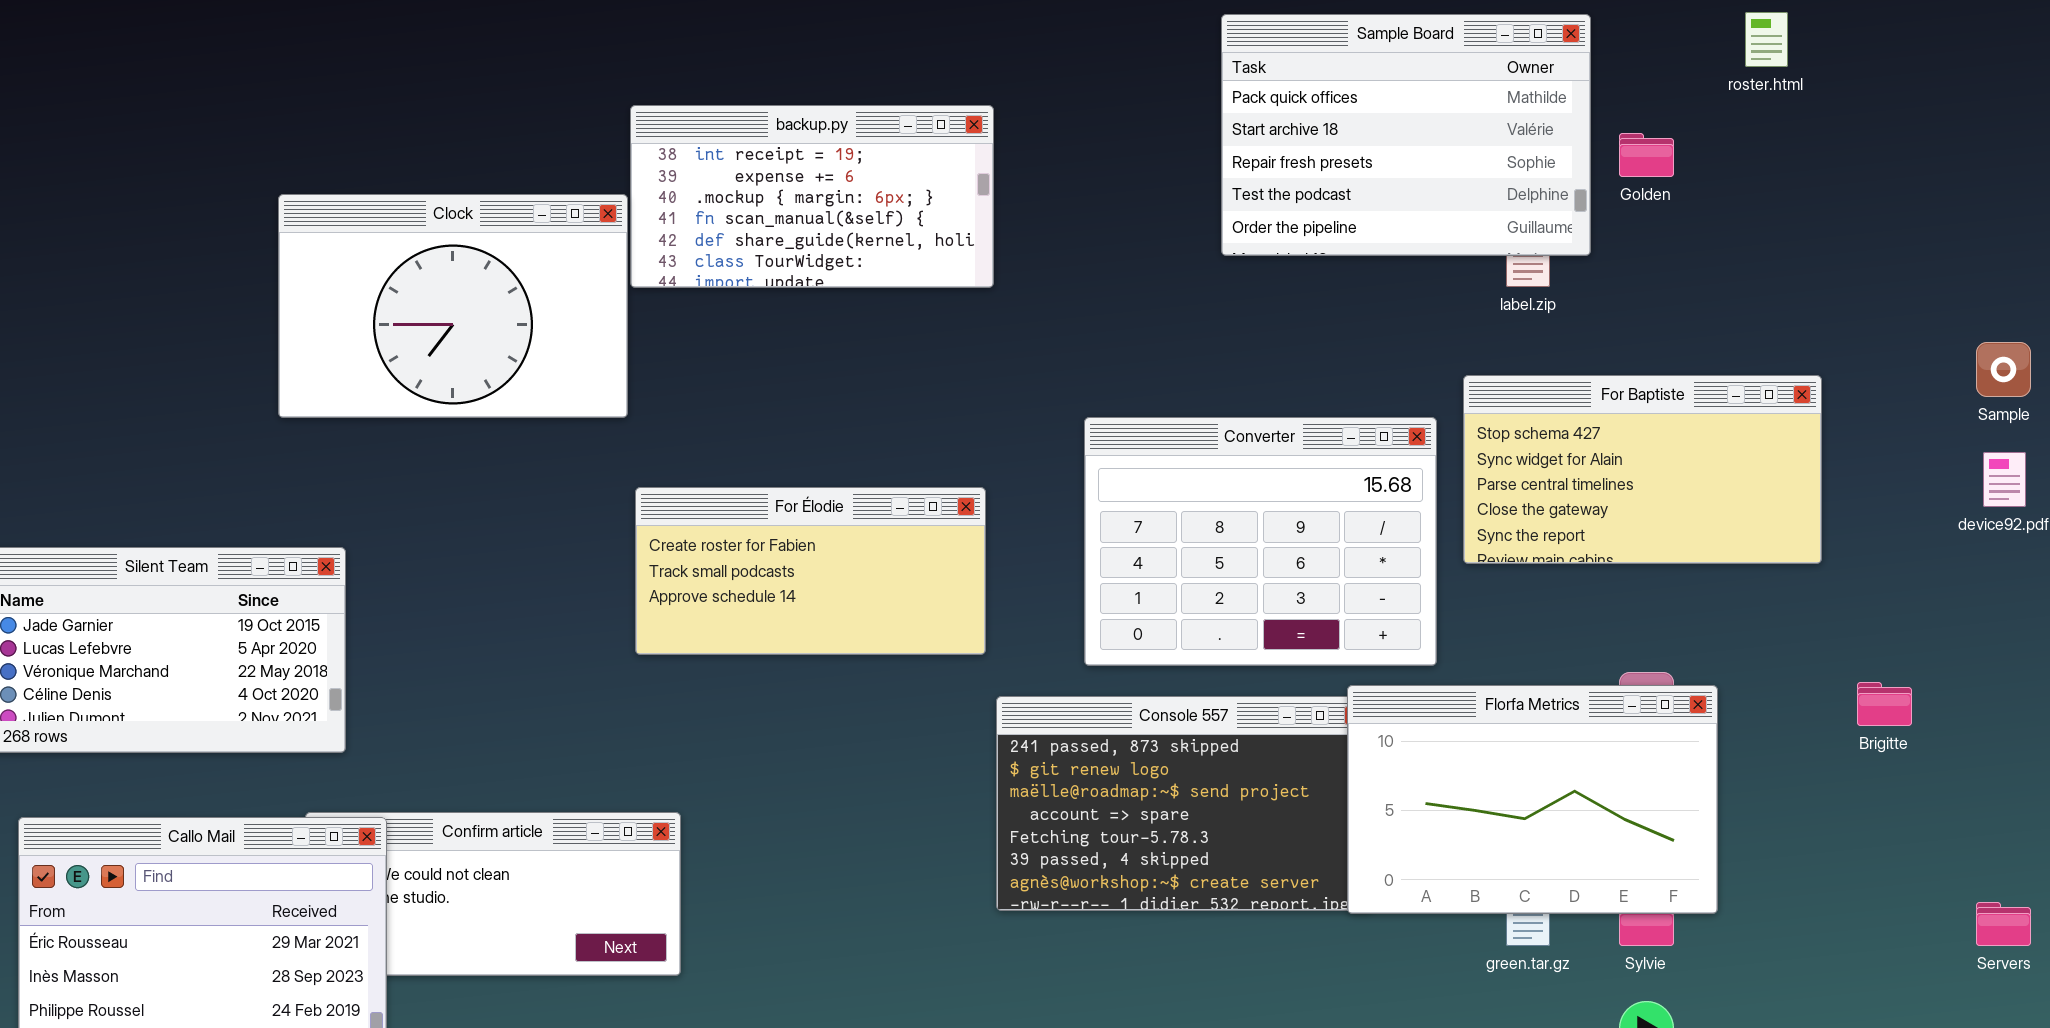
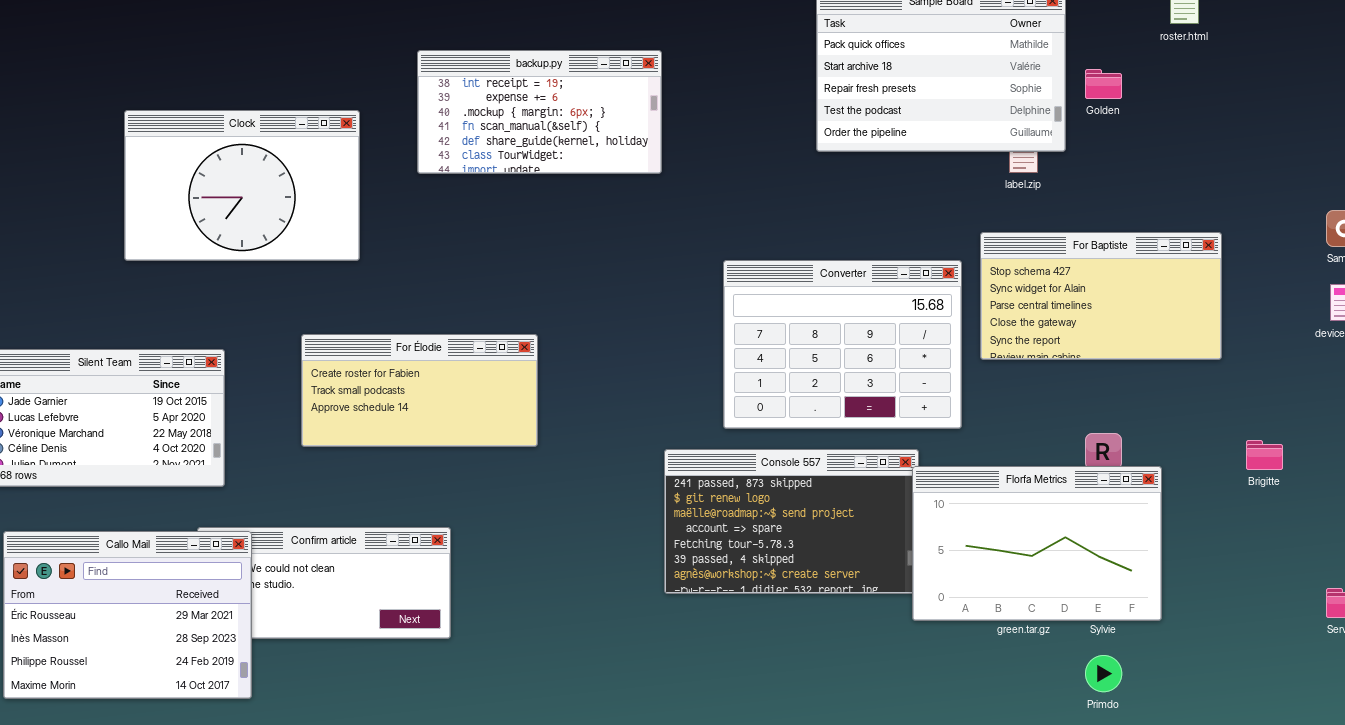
Clock: [278,194,628,418] -> [124,110,360,261], moved
For Élodie: [635,487,986,655] -> [301,334,538,447], moved
Florfa Metrics: [1347,685,1718,914] -> [912,466,1162,621], moved

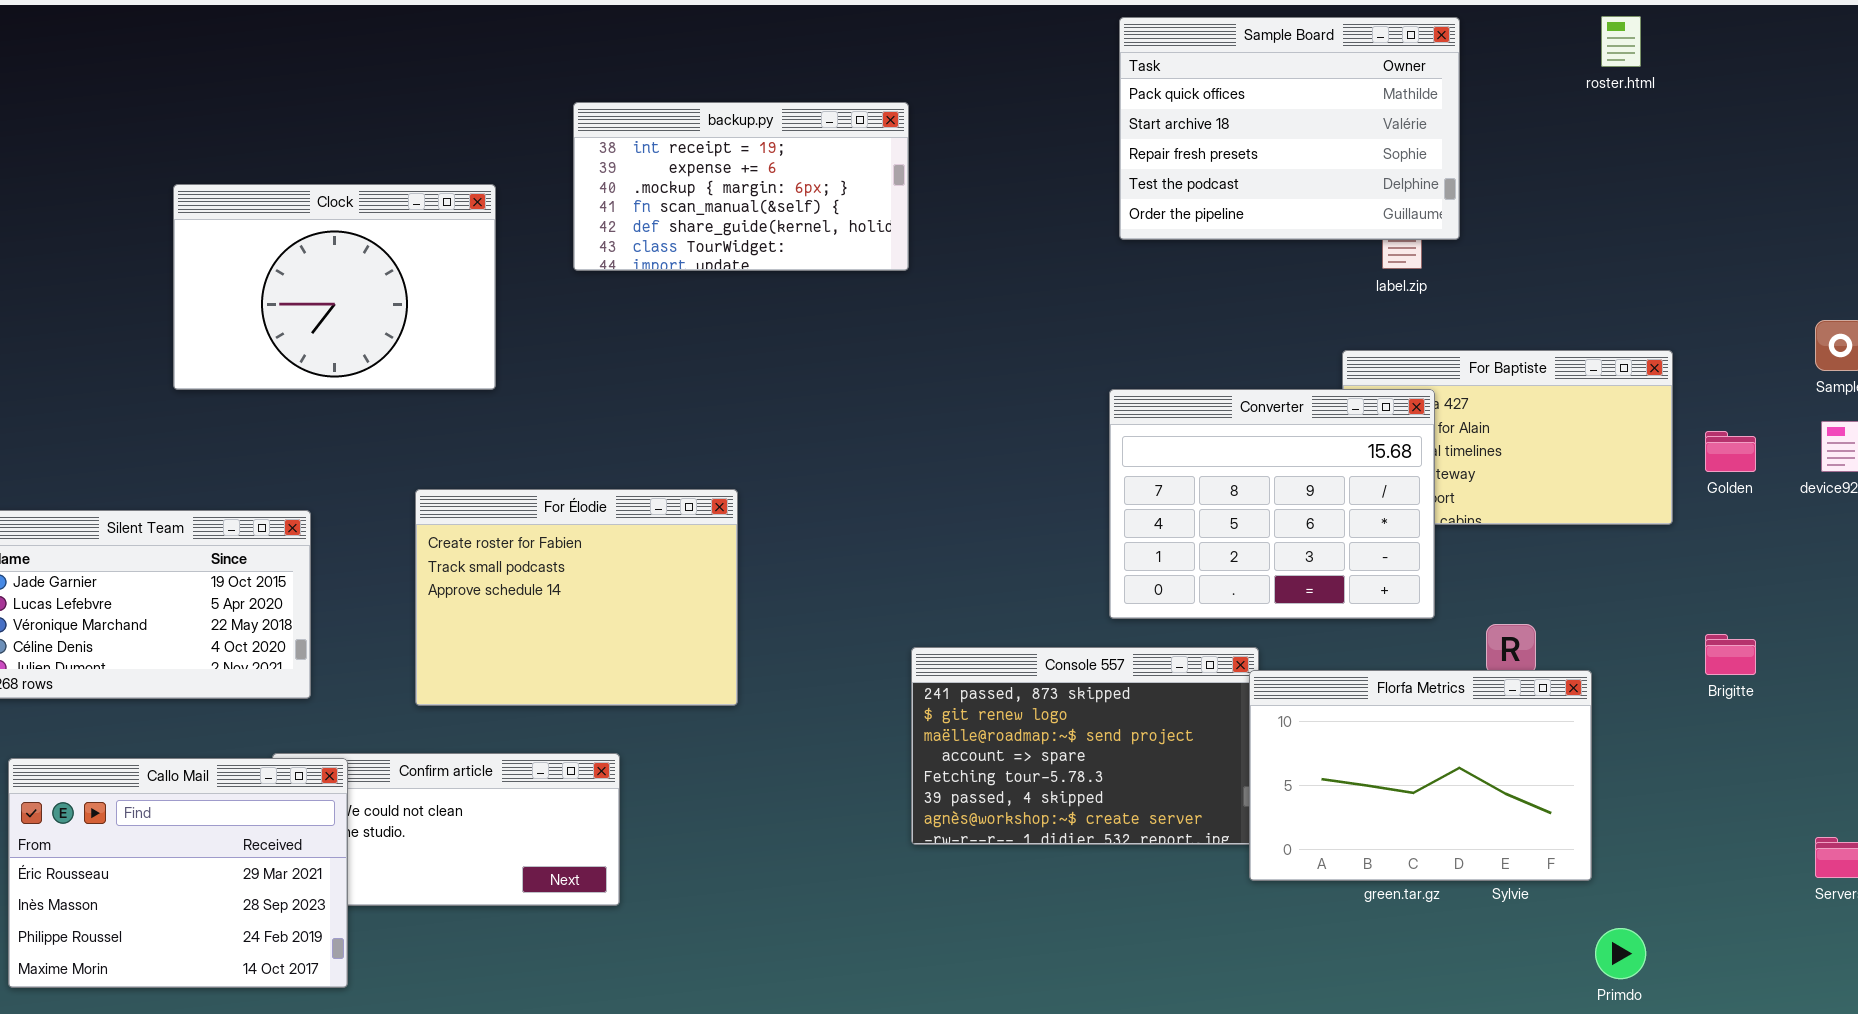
Golden: [1085,69,1122,99] -> [1705,431,1756,472], moved
Converter: [723,260,962,429] -> [1109,389,1435,619], moved
For Élodie: [301,334,538,447] -> [415,489,738,706], resized
Primdo: [1085,655,1122,692] -> [1595,928,1646,979], moved

